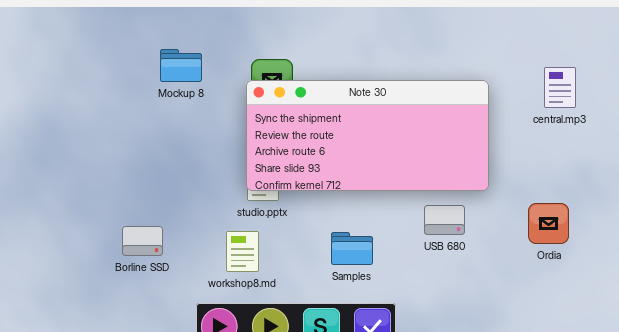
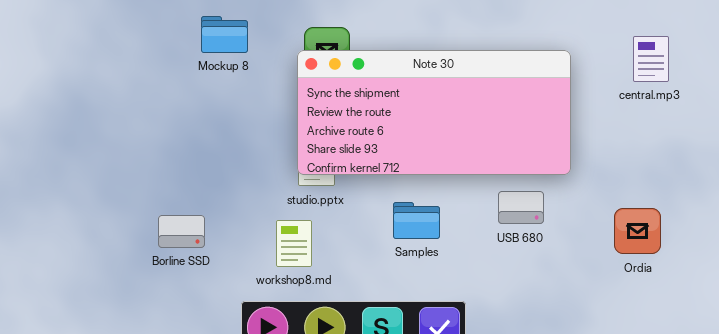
Ordia: [528,203,569,244] -> [614,208,661,254], moved
Samples: [331,232,373,265] -> [393,202,440,239], moved

